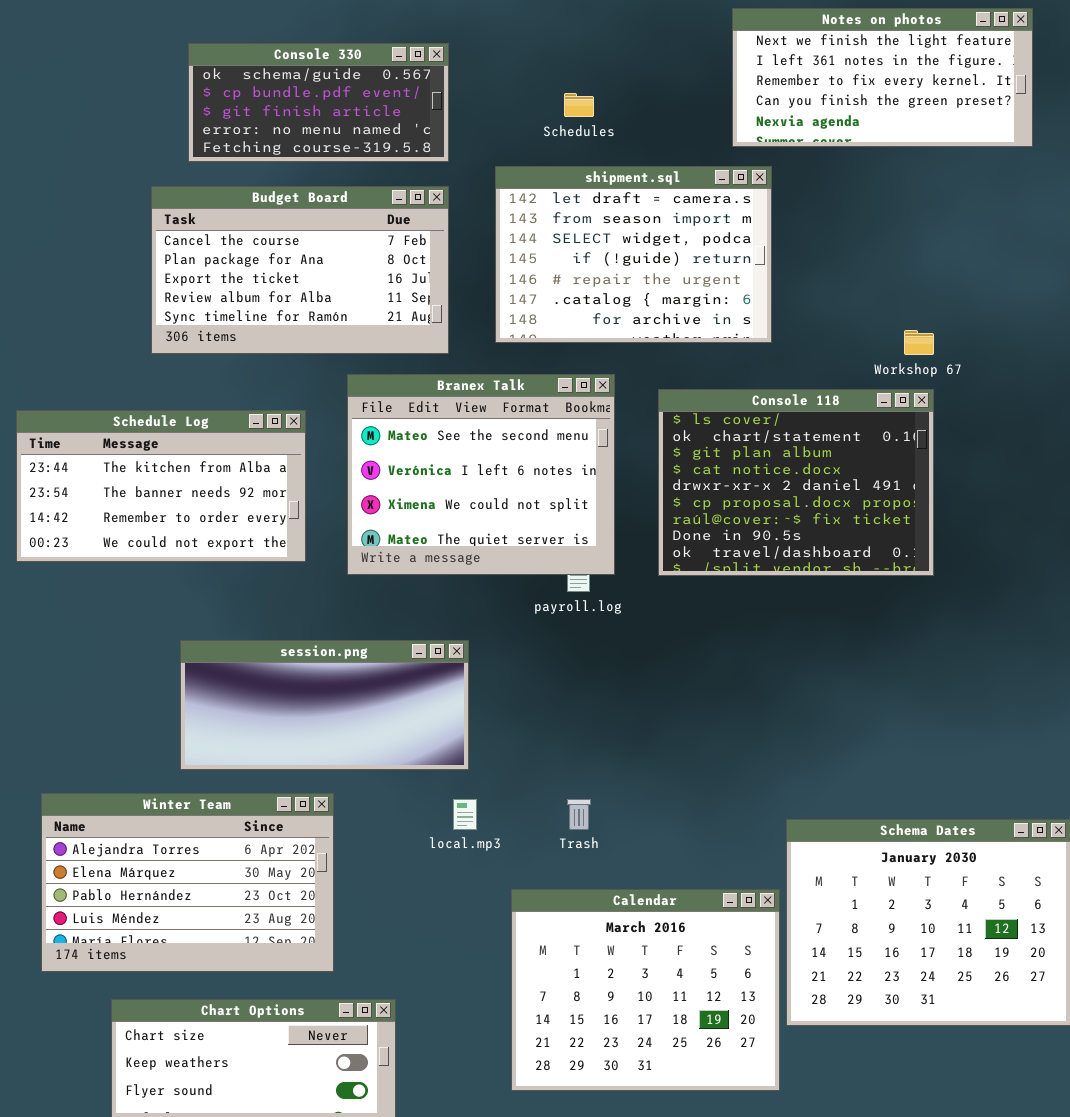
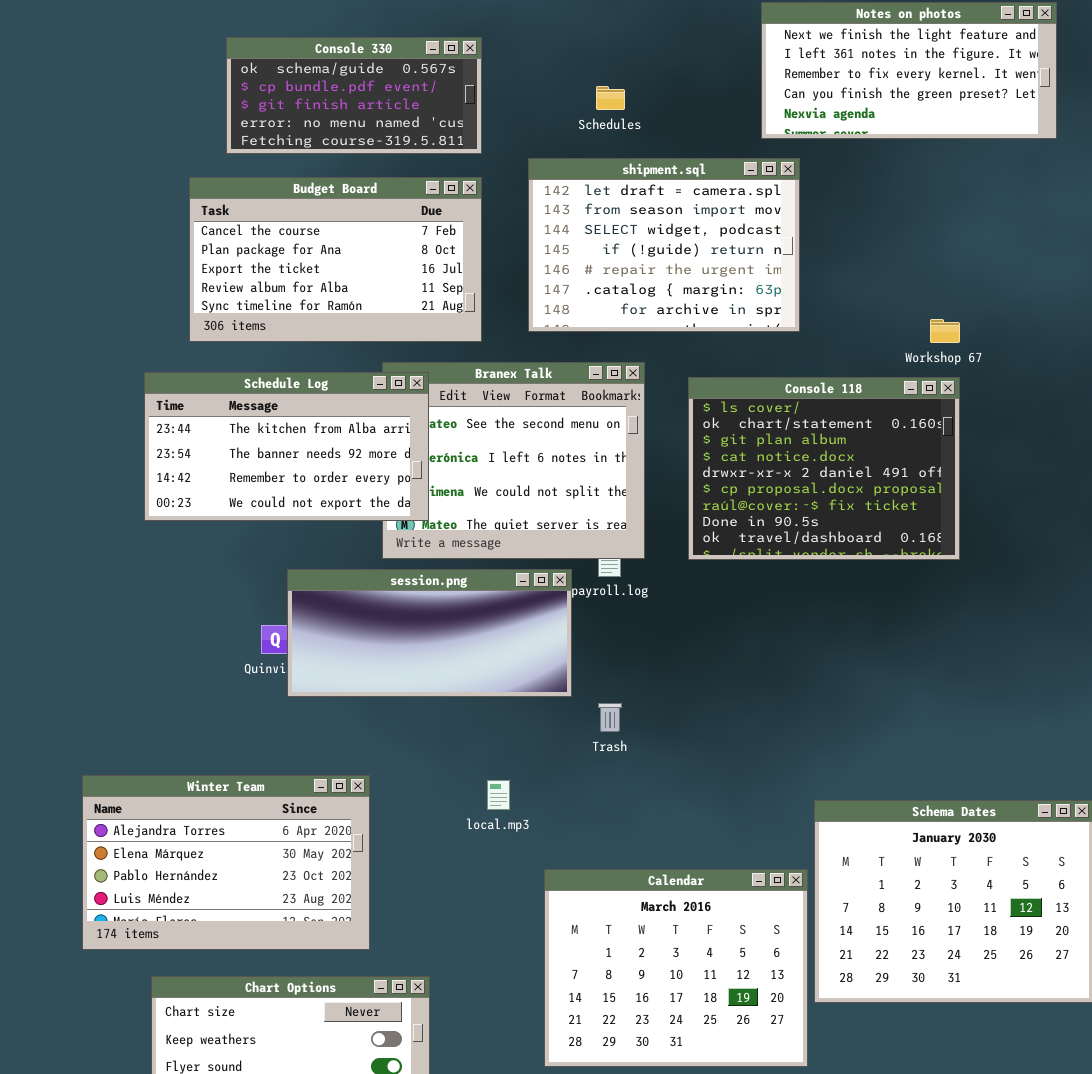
Schedule Log: [16,410,306,562] -> [144,372,429,521], moved
session.png: [180,640,469,770] -> [287,569,572,697], moved
Trash: [567,799,591,830] -> [598,703,622,732], moved

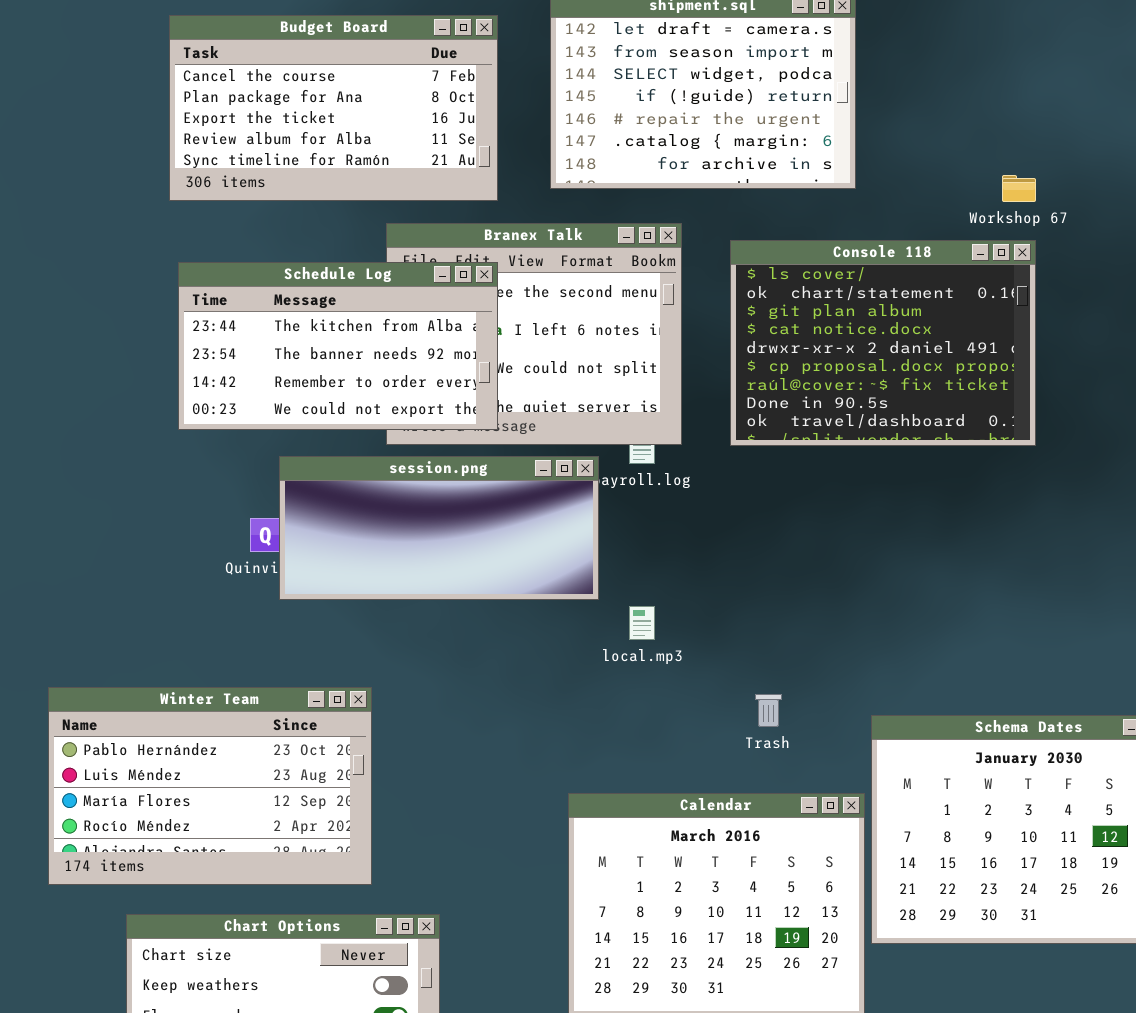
Schedule Log: [144,372,429,521] -> [178,262,498,430], moved
Trash: [598,703,622,732] -> [755,694,782,727], moved
Winter Team: [82,775,370,950] -> [48,687,372,885], scrolled down 2 rows
local.mp3: [487,780,510,810] -> [629,606,655,640], moved

